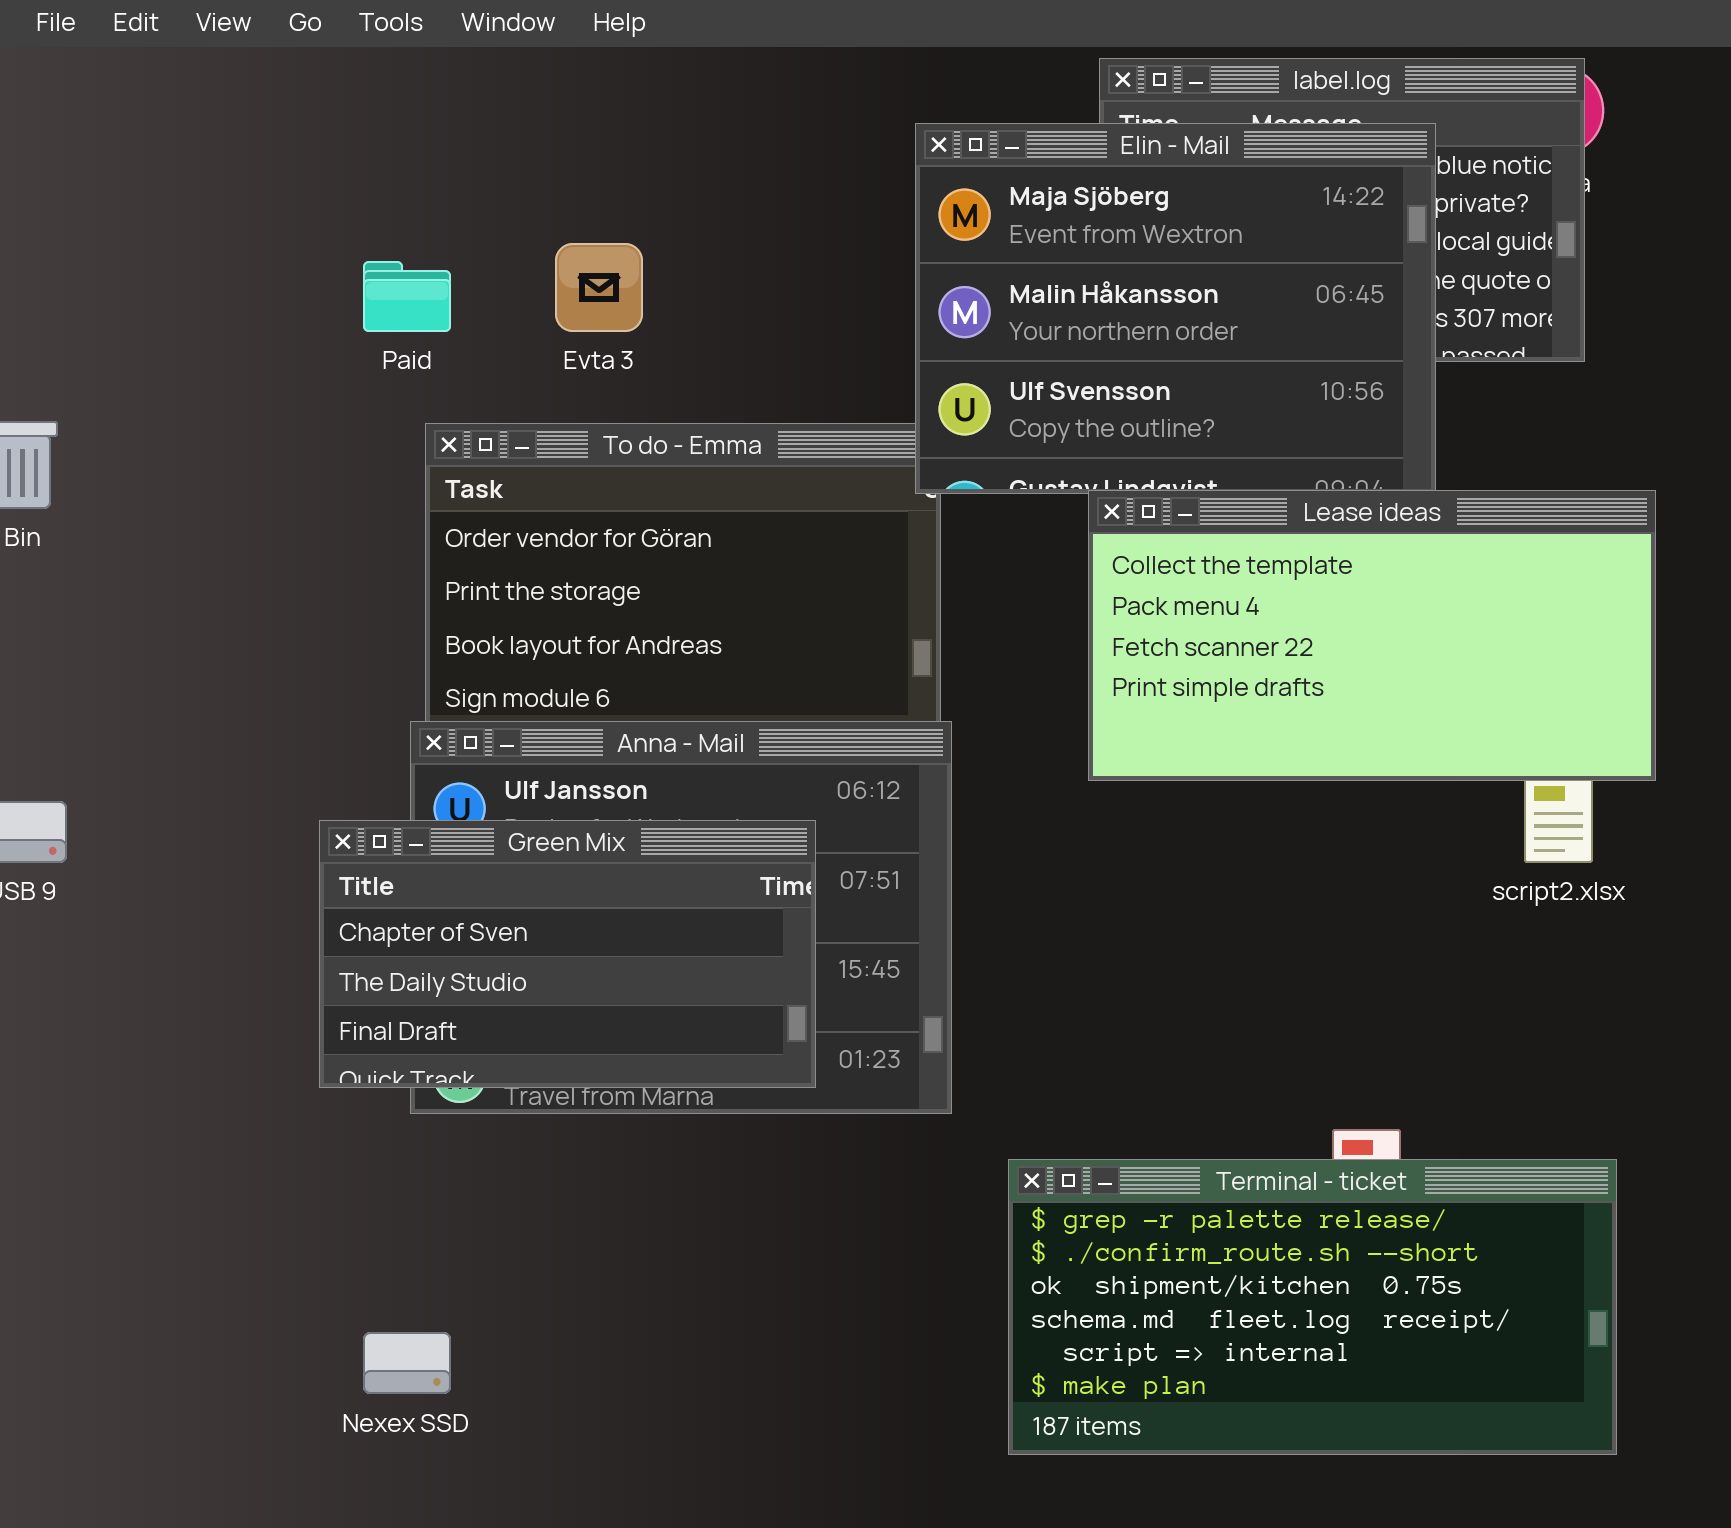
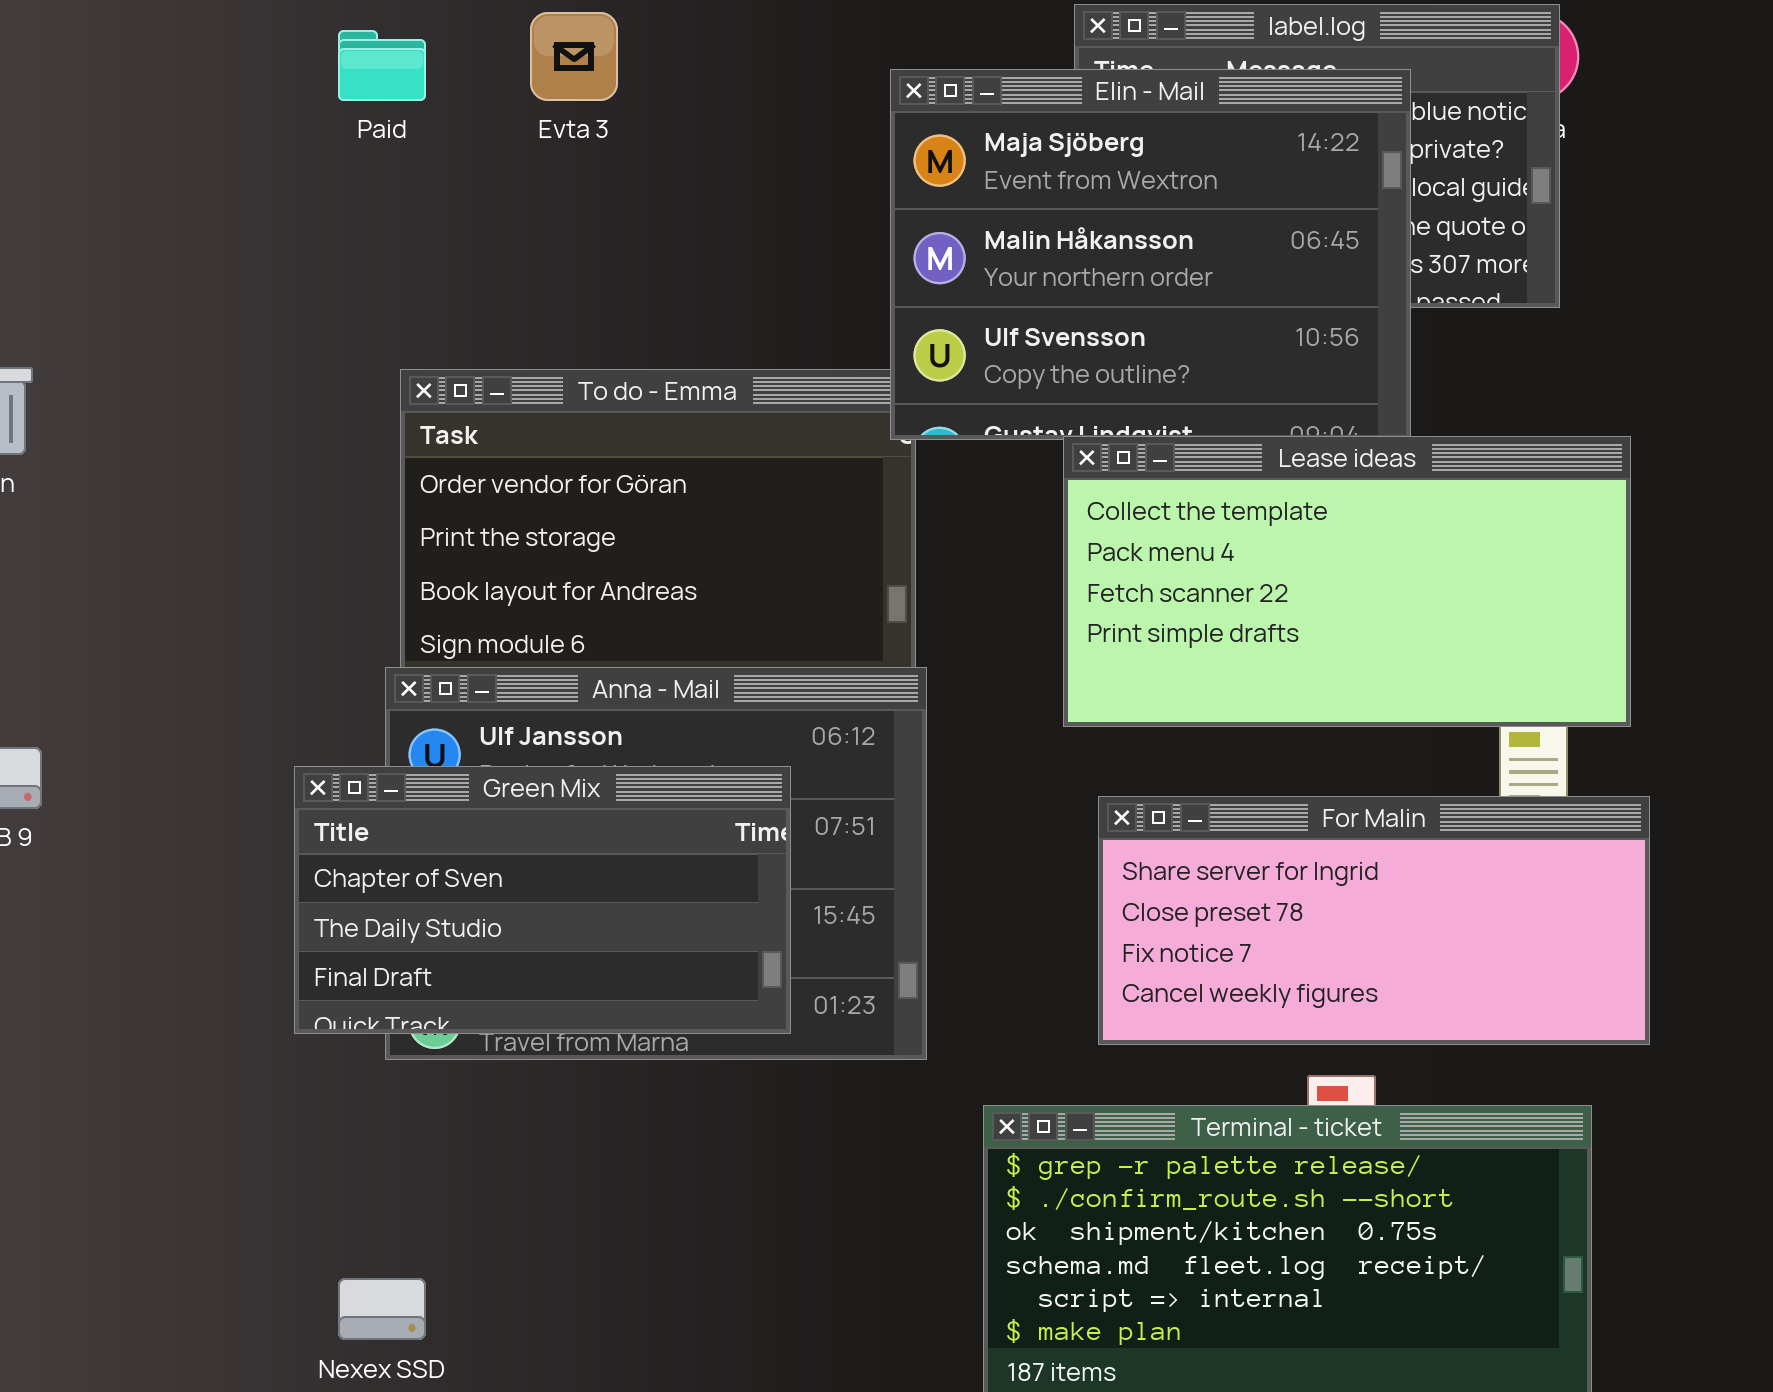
Evta 3: [555,243,643,332] -> [530,12,618,101], moved
Paid: [363,261,451,332] -> [338,30,426,101], moved
For Malin: none -> [1098,796,1650,1045], opened

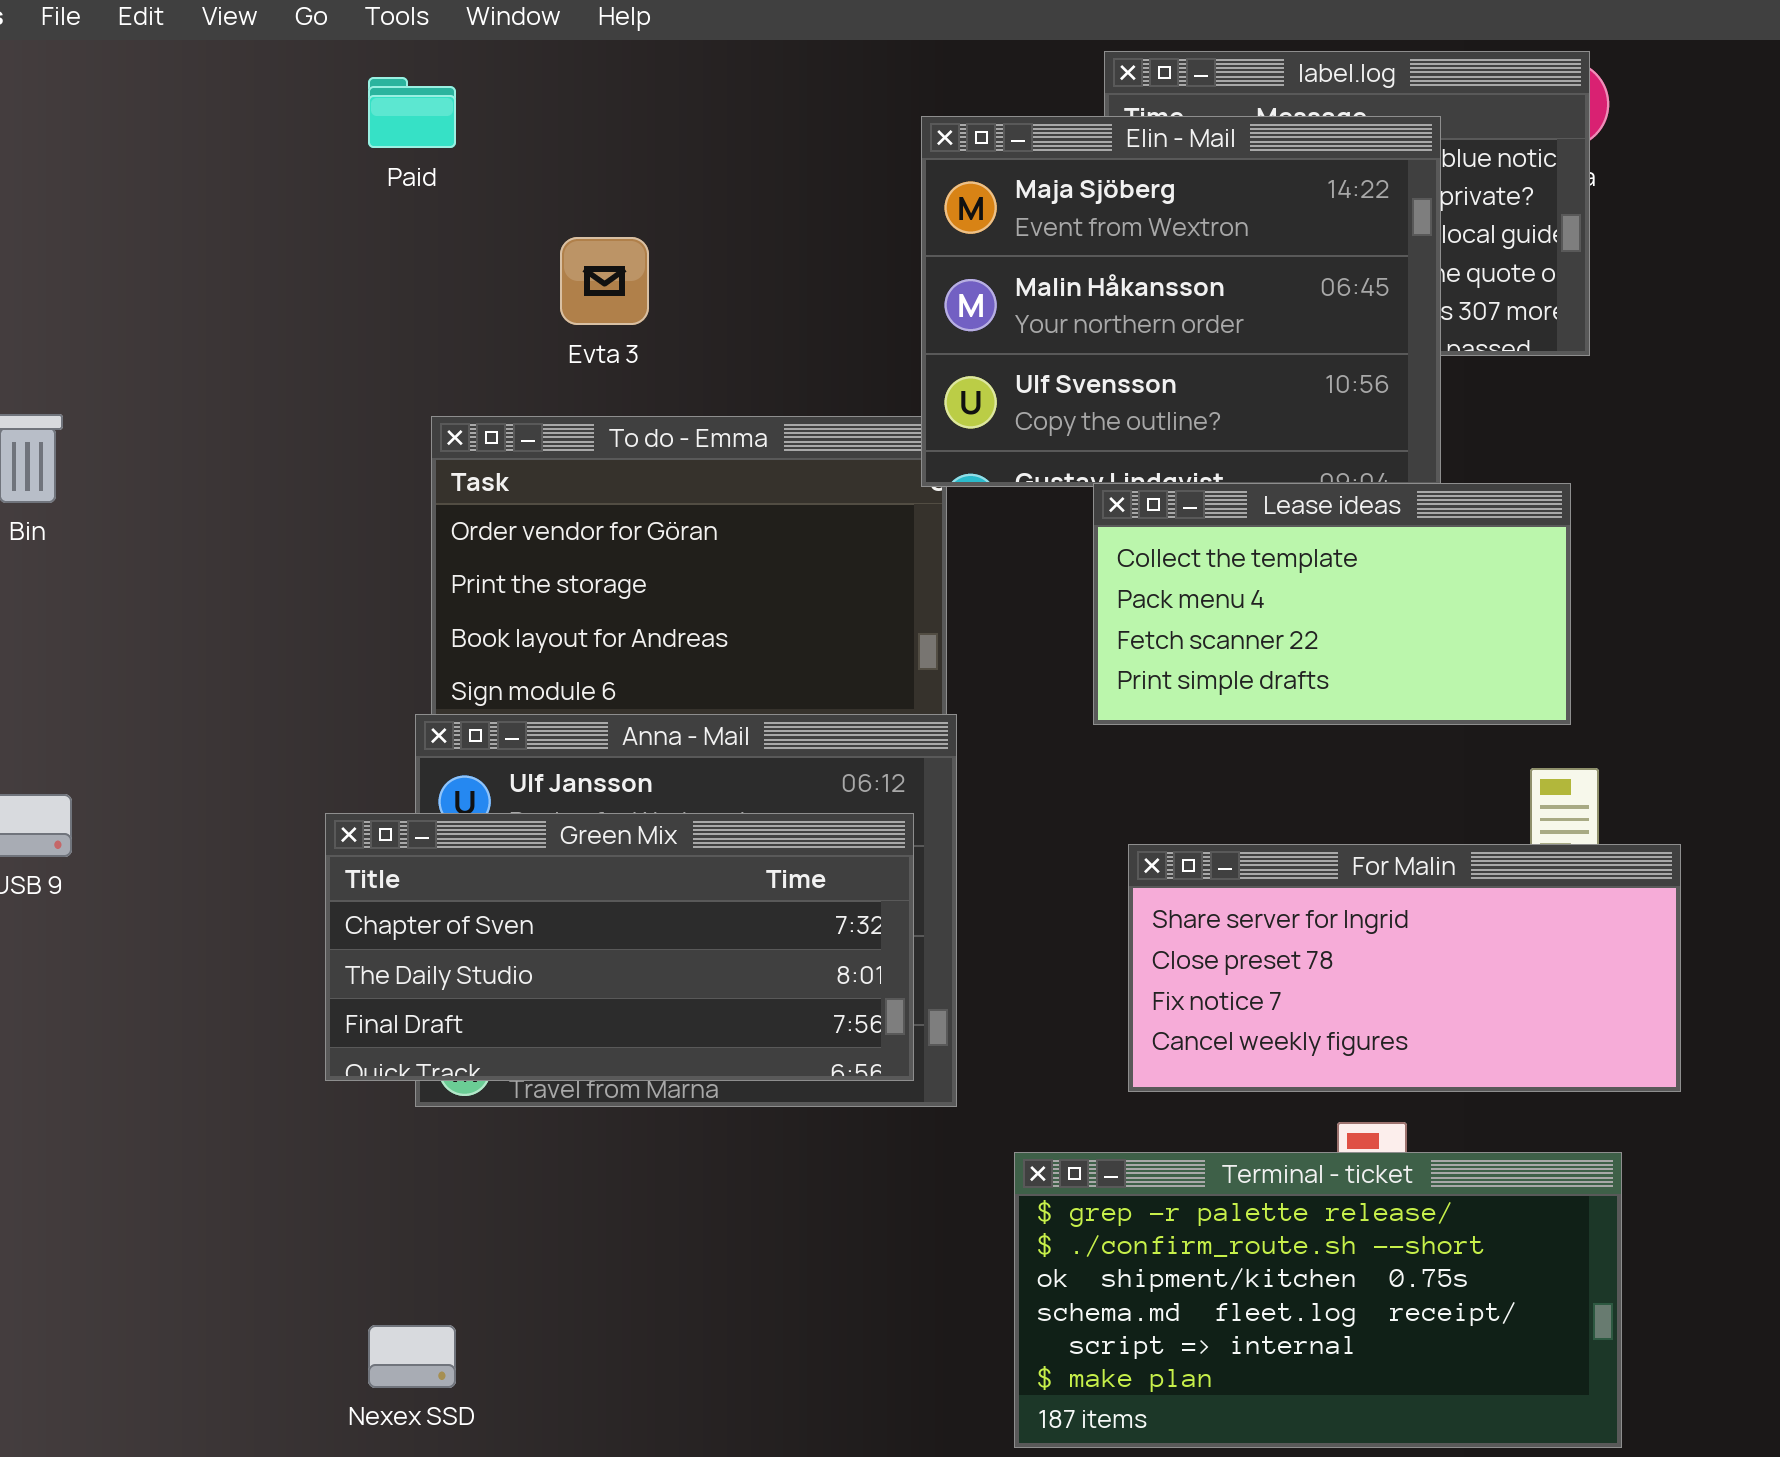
Evta 3: [530,12,618,101] -> [560,237,649,325], moved
Lease ideas: [1063,436,1631,727] -> [1093,483,1571,725], resized
Green Mix: [294,766,791,1034] -> [325,813,914,1081], resized

